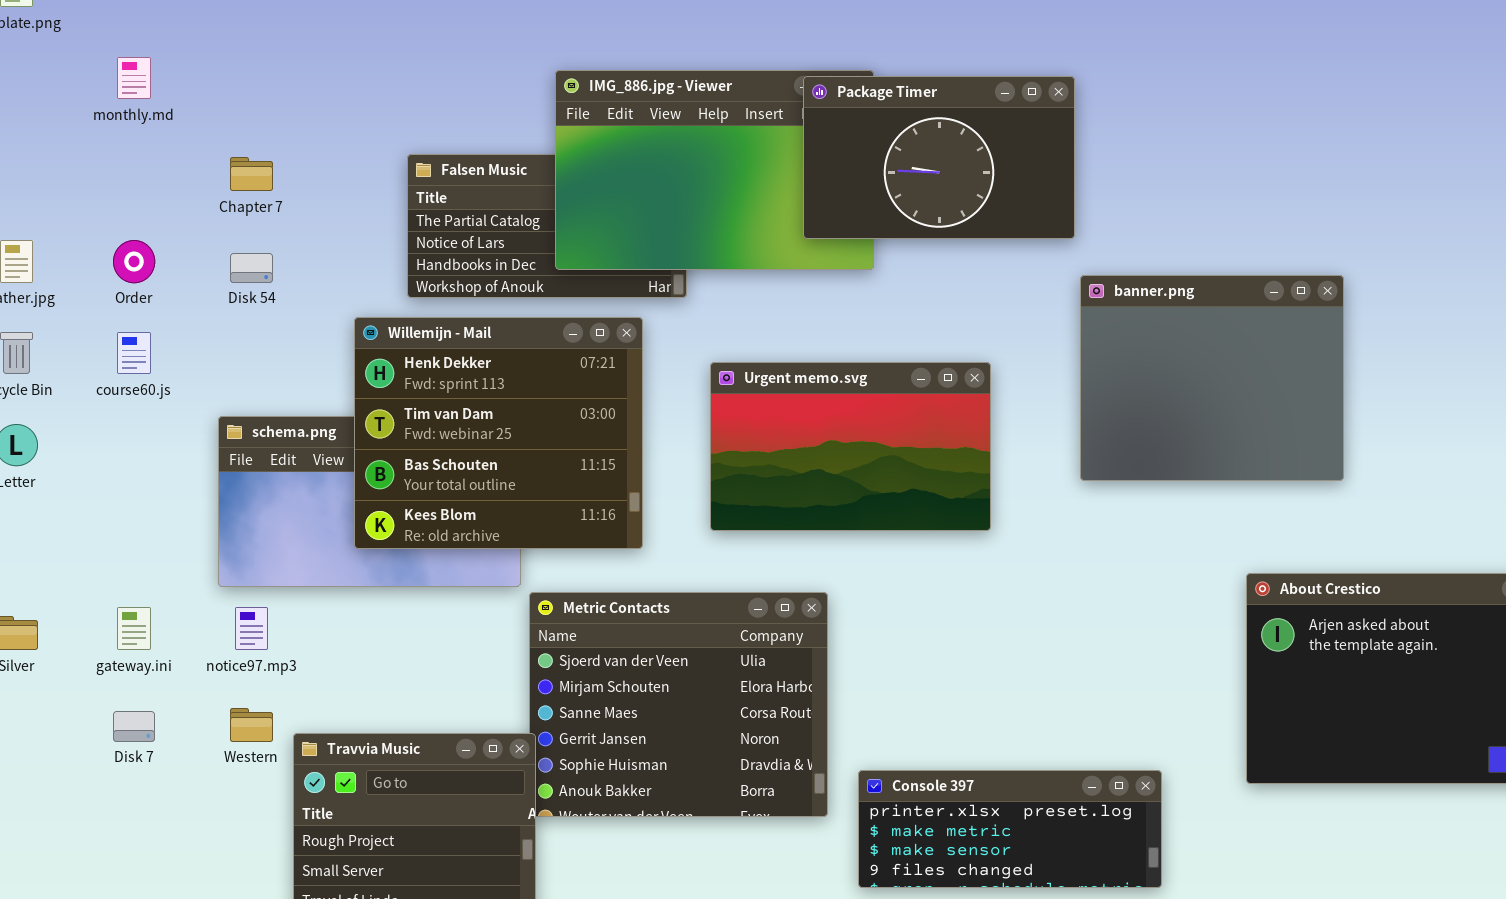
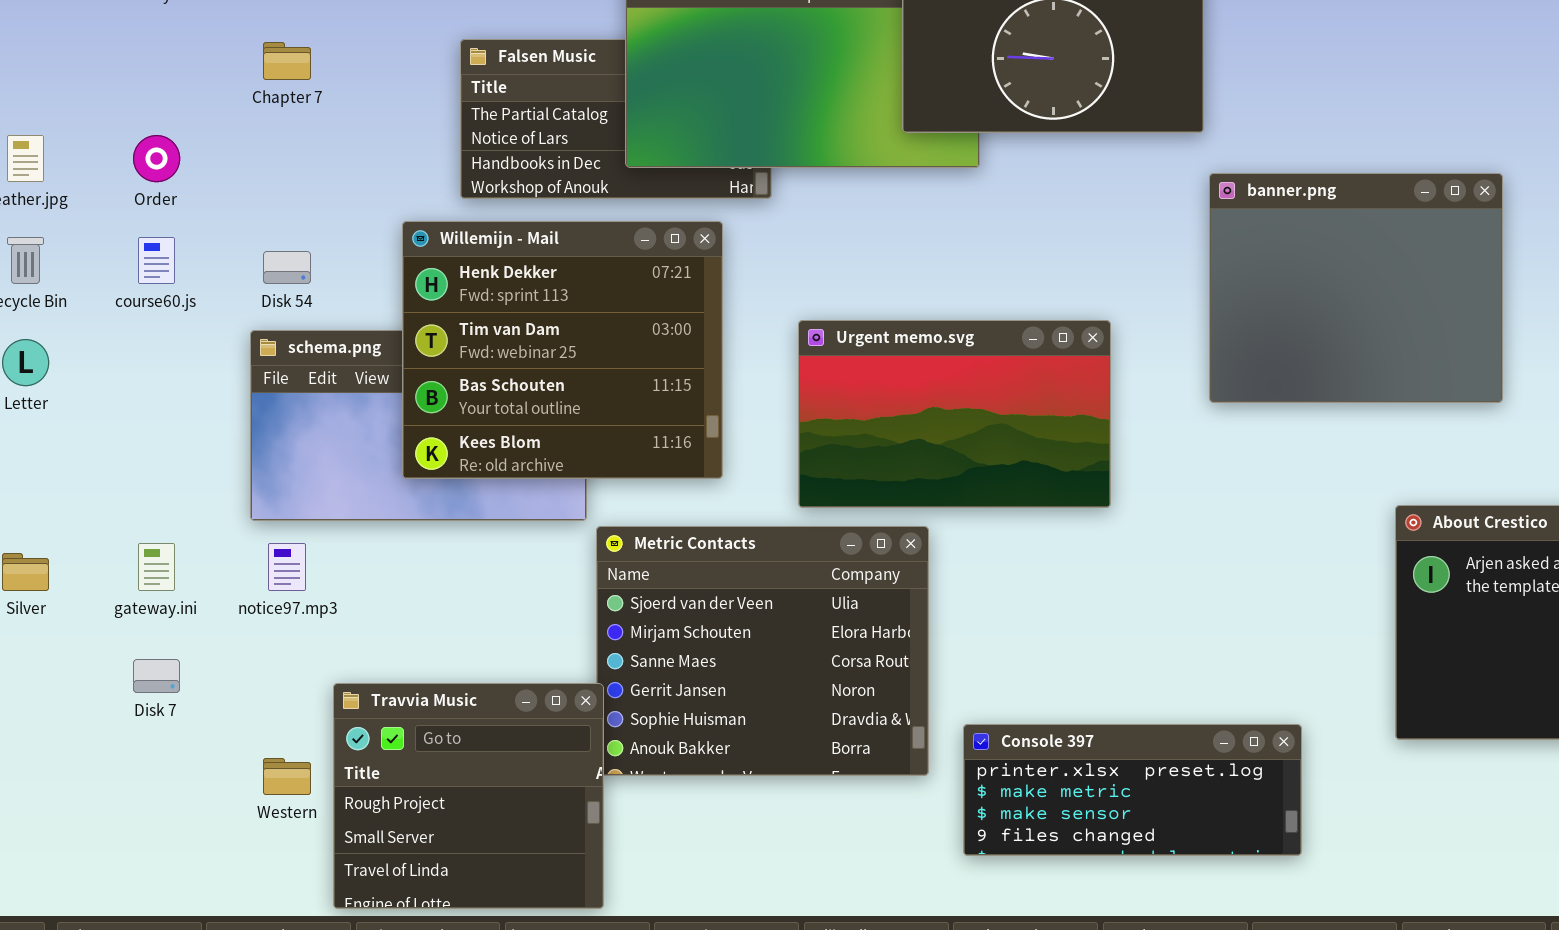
Disk 54: [230,253,273,283] -> [263,251,311,284], moved
Urgent memo.svg: [710,362,991,531] -> [798,320,1111,508], moved
Western: [230,708,273,742] -> [263,758,311,795], moved

